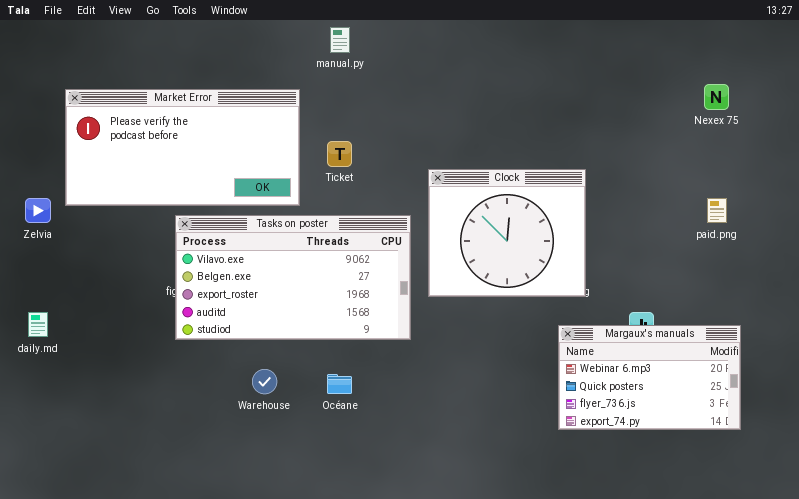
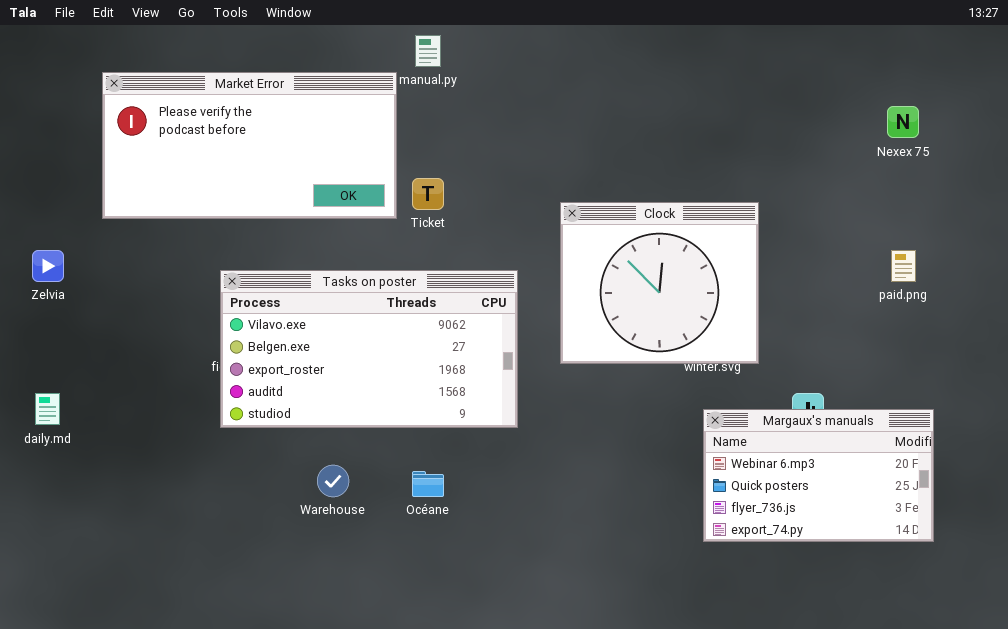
Market Error: [65,89,300,206] -> [102,72,397,219], moved
Clock: [428,169,586,297] -> [560,202,759,364], moved

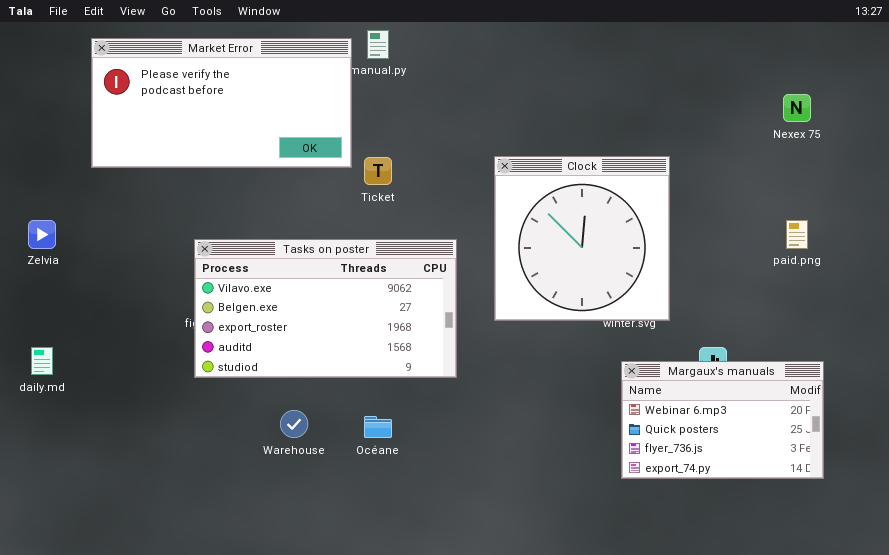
Market Error: [102,72,397,219] -> [91,38,352,168], moved
Clock: [560,202,759,364] -> [494,156,670,321], resized

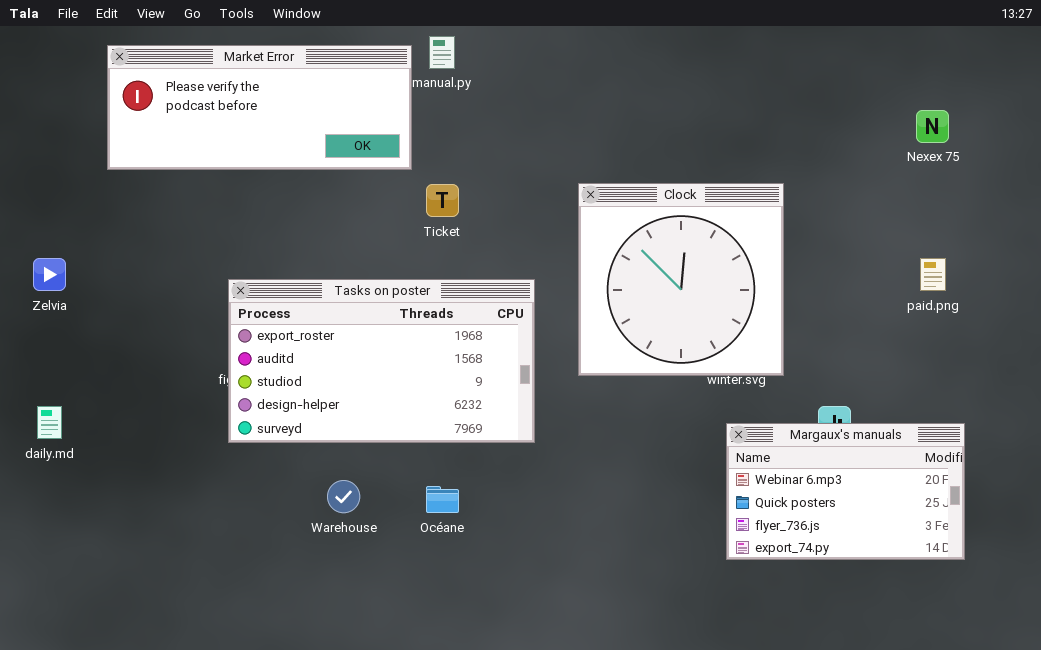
Market Error: [91,38,352,168] -> [107,45,412,170], resized
Tasks on poster: [194,239,457,378] -> [228,279,535,443], scrolled down 2 rows

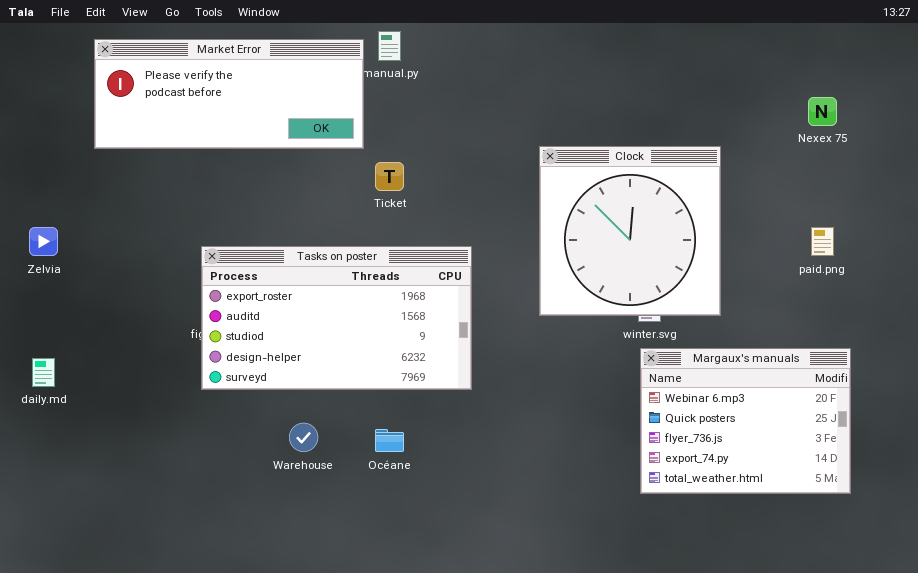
Clock: [578,183,784,376] -> [539,146,721,316], moved
Margaux's manuals: [726,423,965,560] -> [640,348,851,494], resized

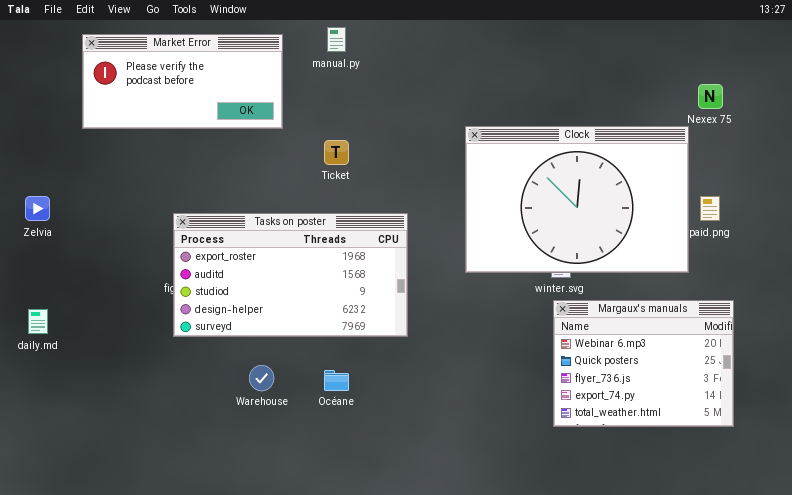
Market Error: [94,39,364,149] -> [82,34,283,129], resized
Clock: [539,146,721,316] -> [465,126,689,273], resized

